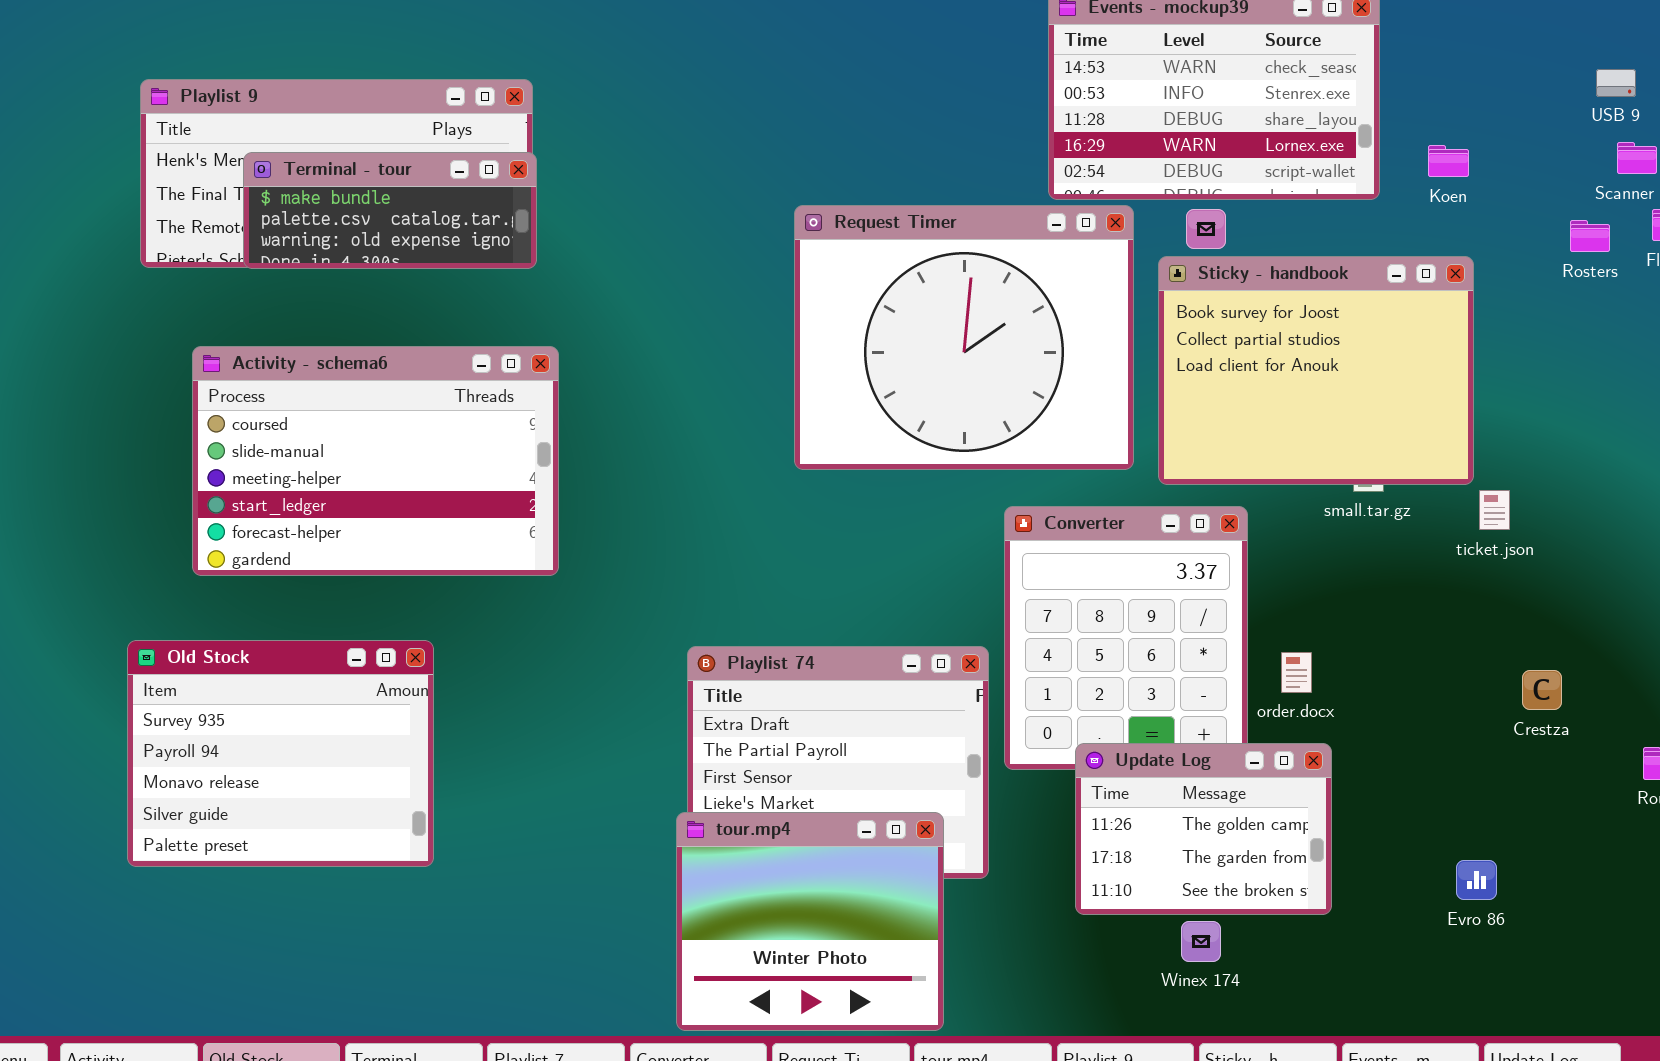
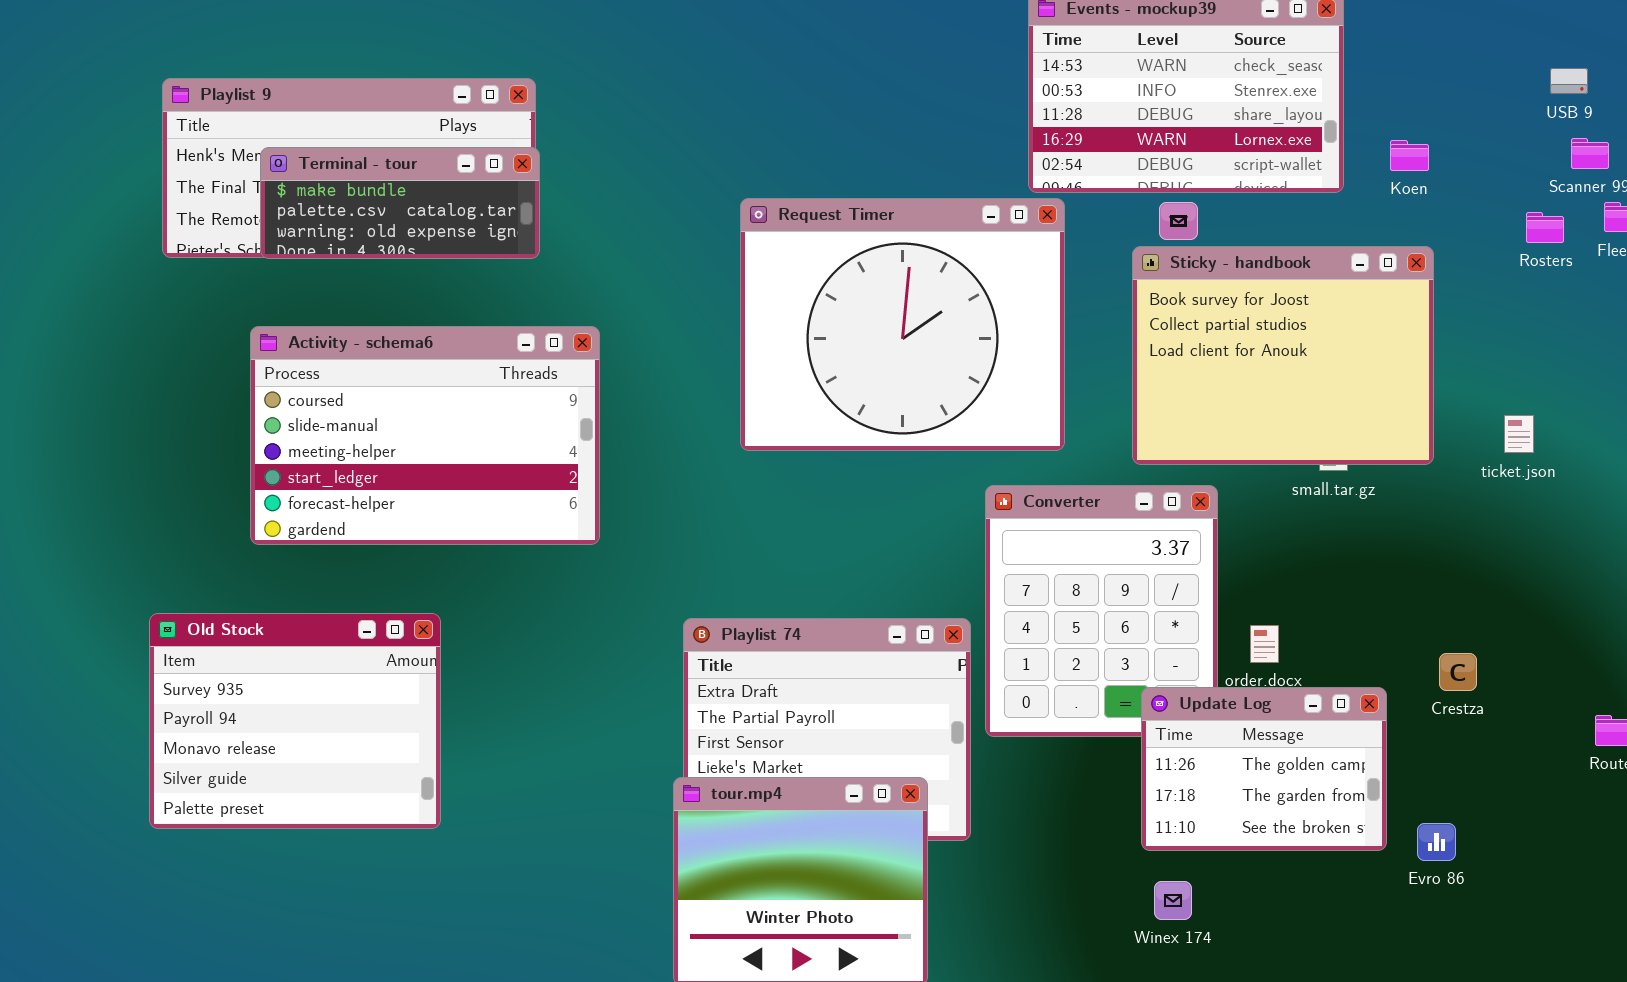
Request Timer: [794,205,1134,470] -> [740,198,1065,451], moved
Activity - schema6: [192,346,559,576] -> [250,326,600,545], moved
ticket.json: [1479,490,1510,530] -> [1504,415,1534,453], moved
Crestza: [1522,670,1562,710] -> [1439,653,1477,691], moved
Update Log: [1075,743,1332,915] -> [1141,687,1387,851], moved

